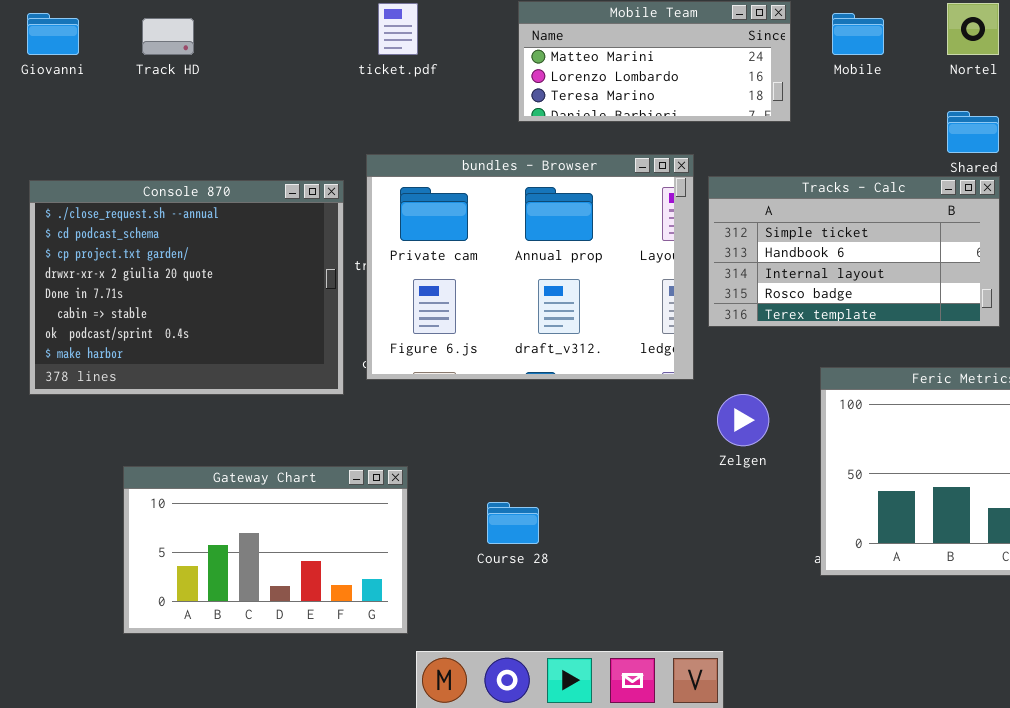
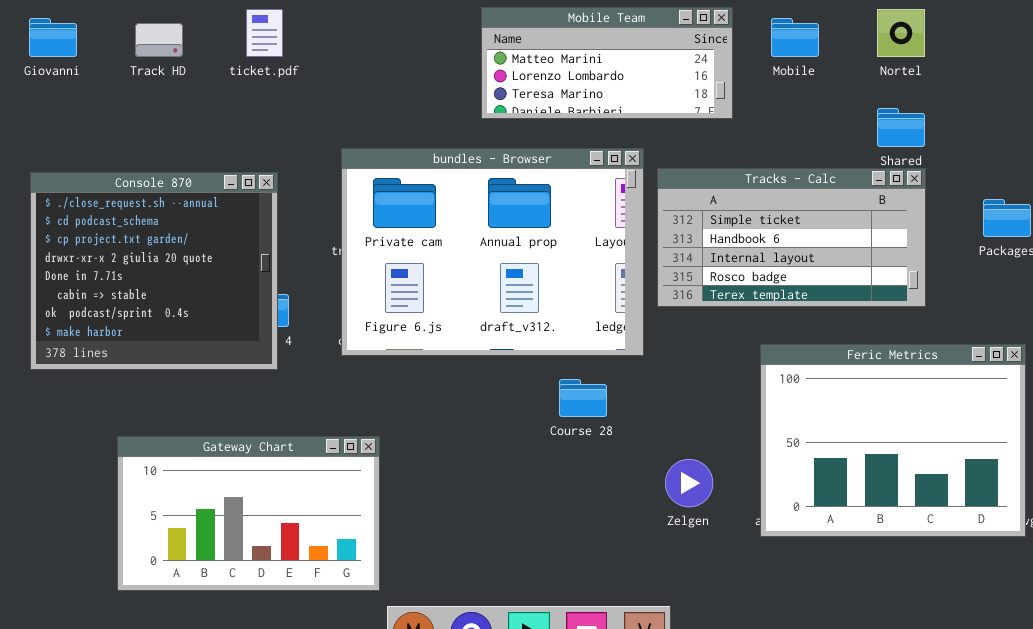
ticket.pdf: [378,3,418,55] -> [246,9,283,57], moved
Console 870: [29,180,344,395] -> [30,172,278,370], resized
Zelgen: [717,394,769,446] -> [665,459,713,507], moved
Course 28: [487,502,539,544] -> [559,379,607,417], moved

